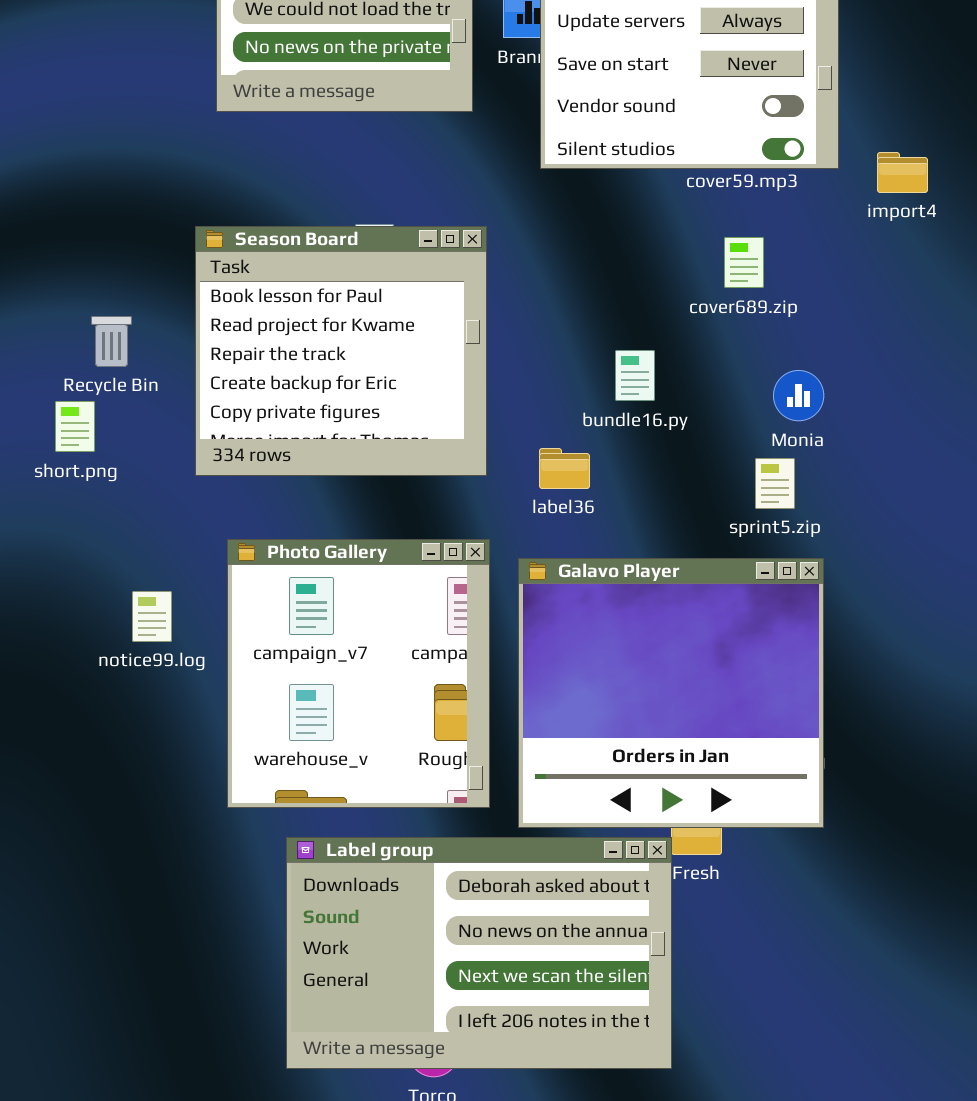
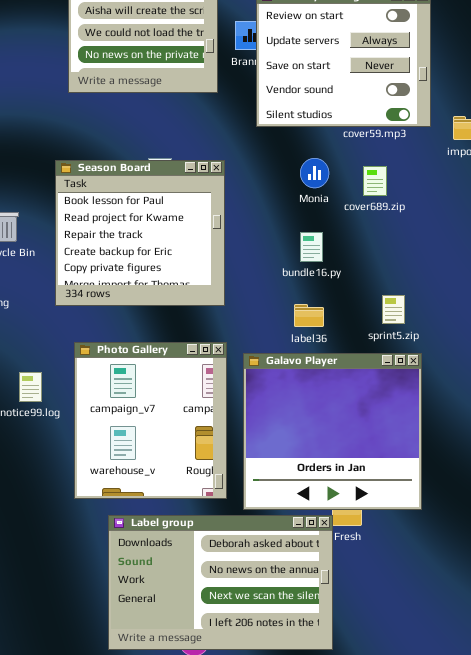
Monia: [773,370,824,421] -> [300,158,329,188], moved
label36: [539,448,590,489] -> [294,304,324,327], moved

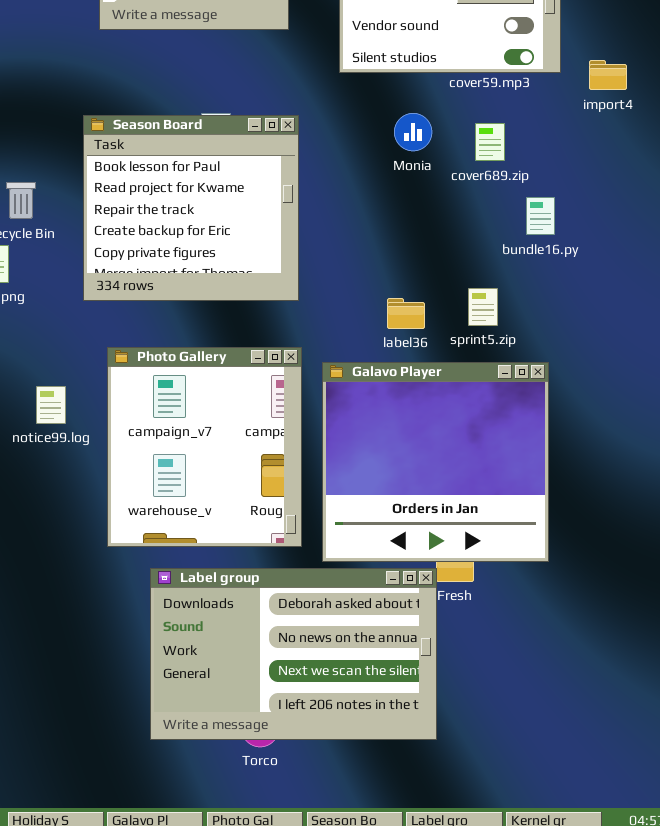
bundle16.py: [300,232,323,262] -> [526,197,555,235], moved
sprint5.zip: [382,295,405,324] -> [468,288,498,326], moved

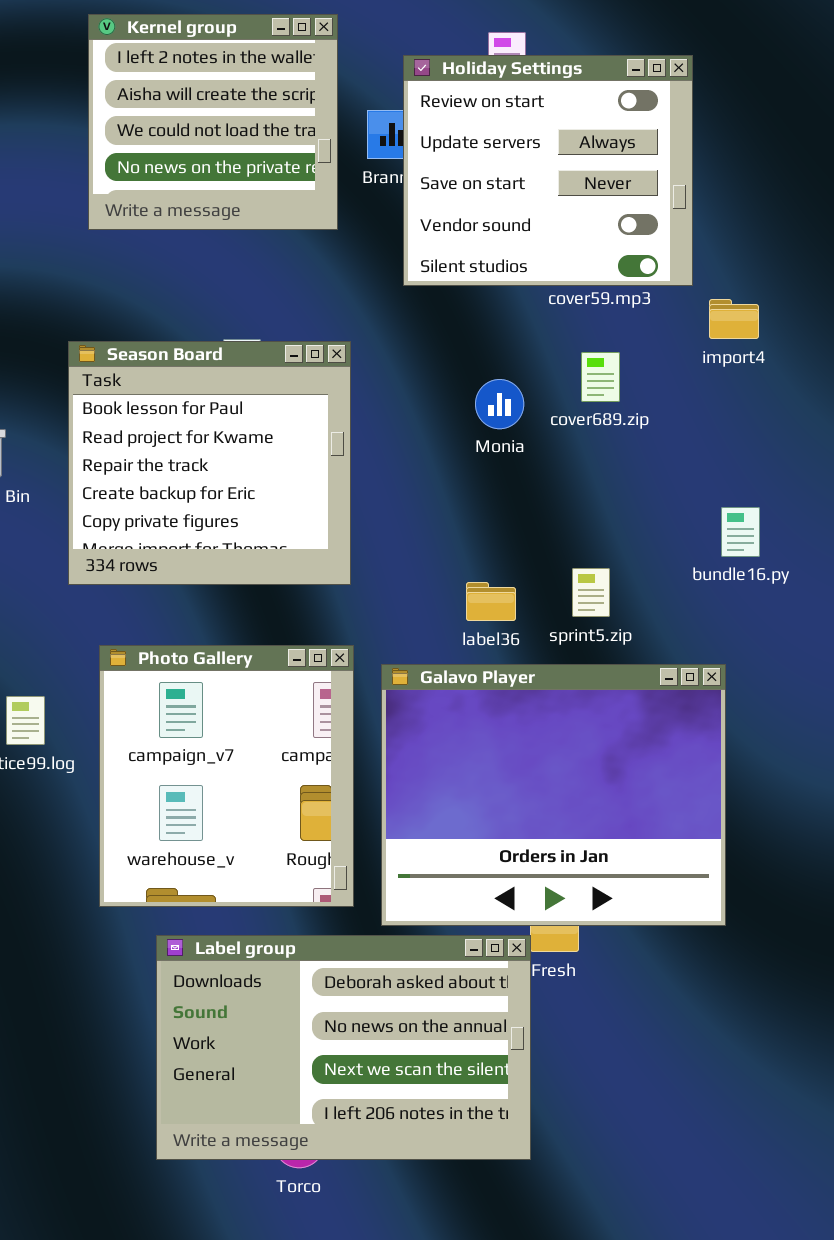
import4: [589,60,627,90] -> [709,299,759,339], moved
Monia: [394,113,432,151] -> [475,379,524,429], moved
bundle16.py: [526,197,555,235] -> [721,507,760,557], moved
Galavo Player: [322,362,549,562] -> [381,664,726,926], resized

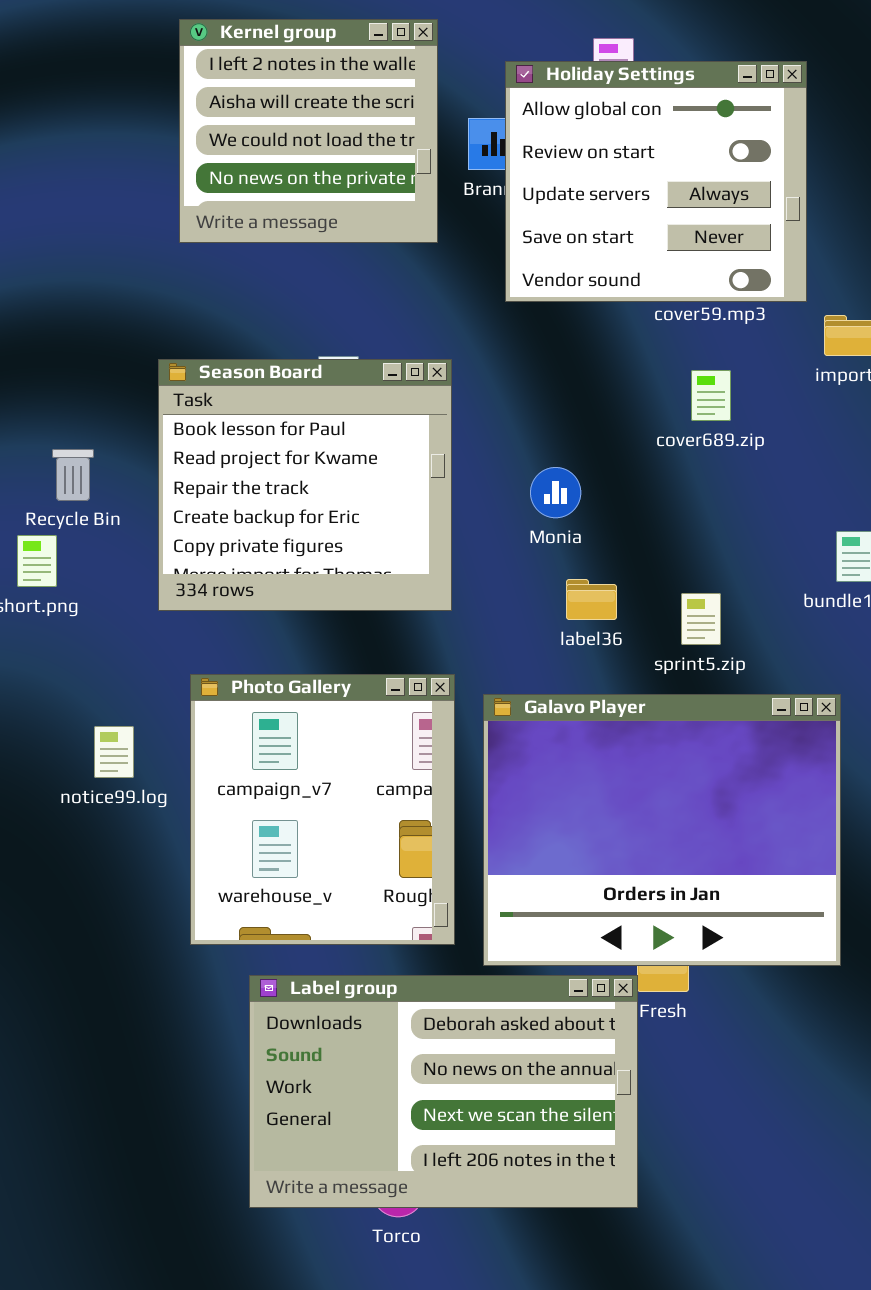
Holiday Settings: [403,55,693,286] -> [505,61,807,302], scrolled up 1 row
Monia: [475,379,524,429] -> [530,467,581,518], moved
label36: [466,582,516,621] -> [566,579,617,620], moved

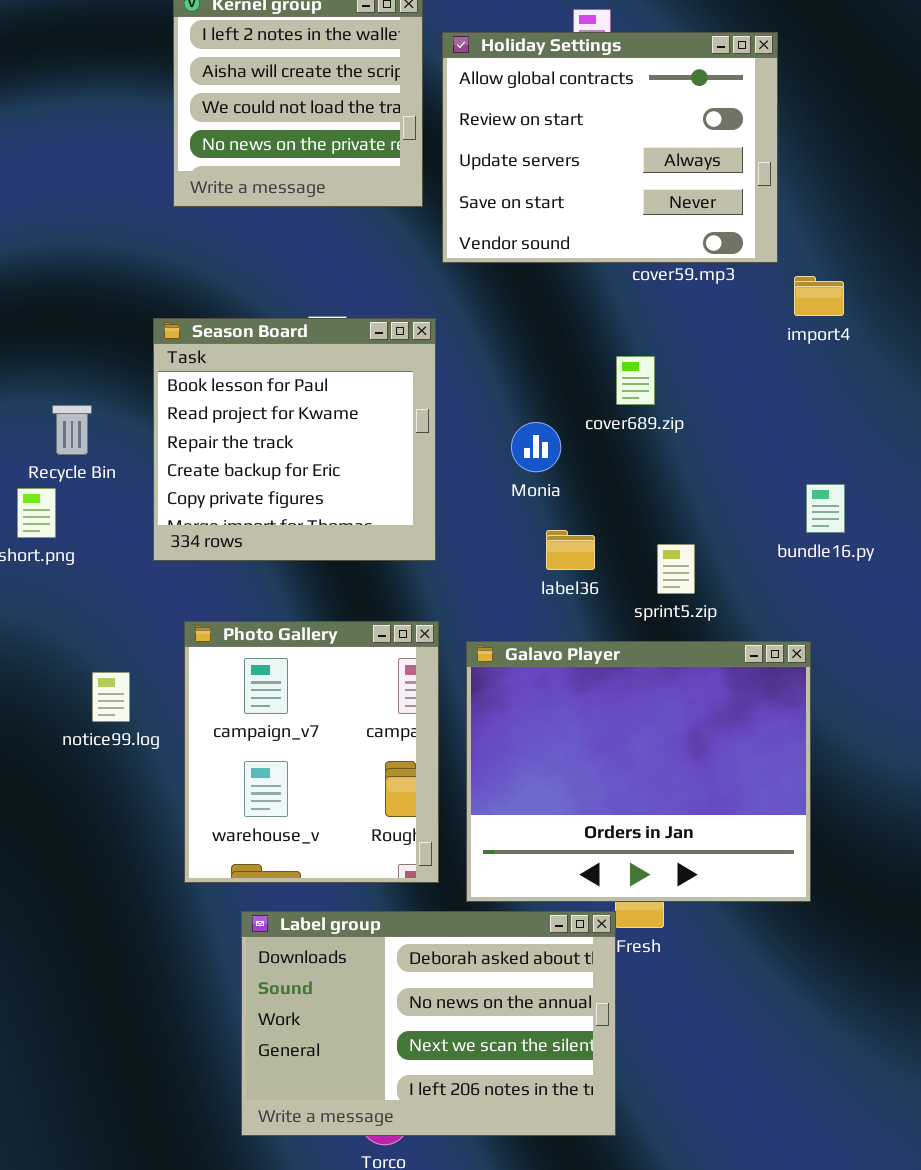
Holiday Settings: [505,61,807,302] -> [442,32,778,263], resized
cover689.zip: [691,370,731,421] -> [616,356,655,405], moved

